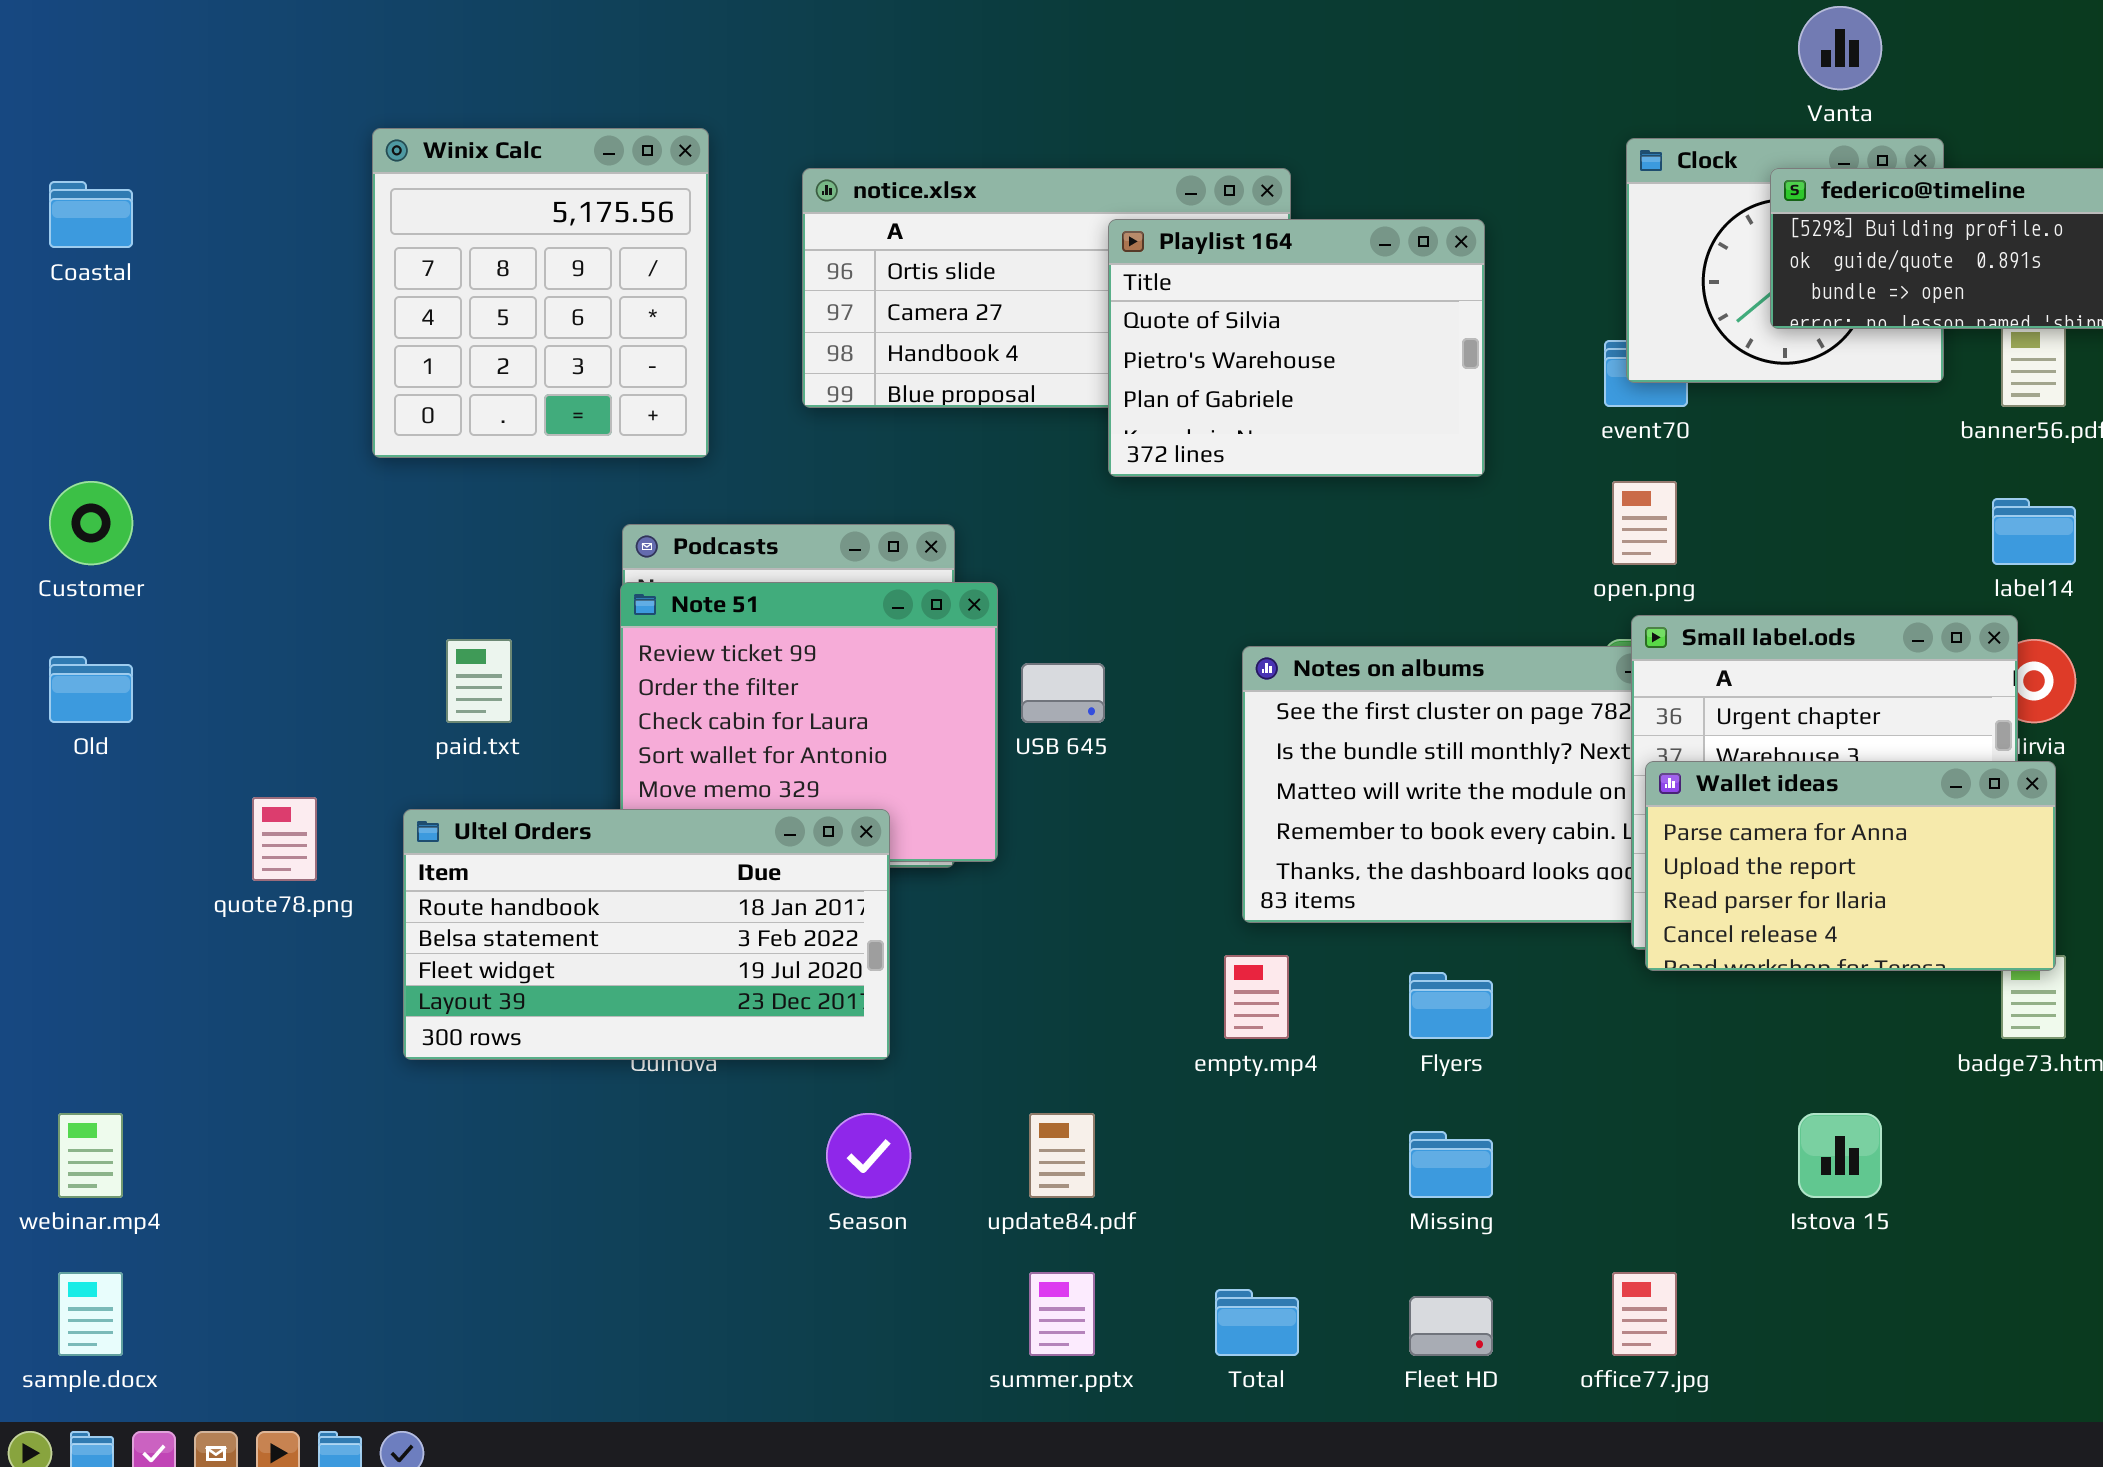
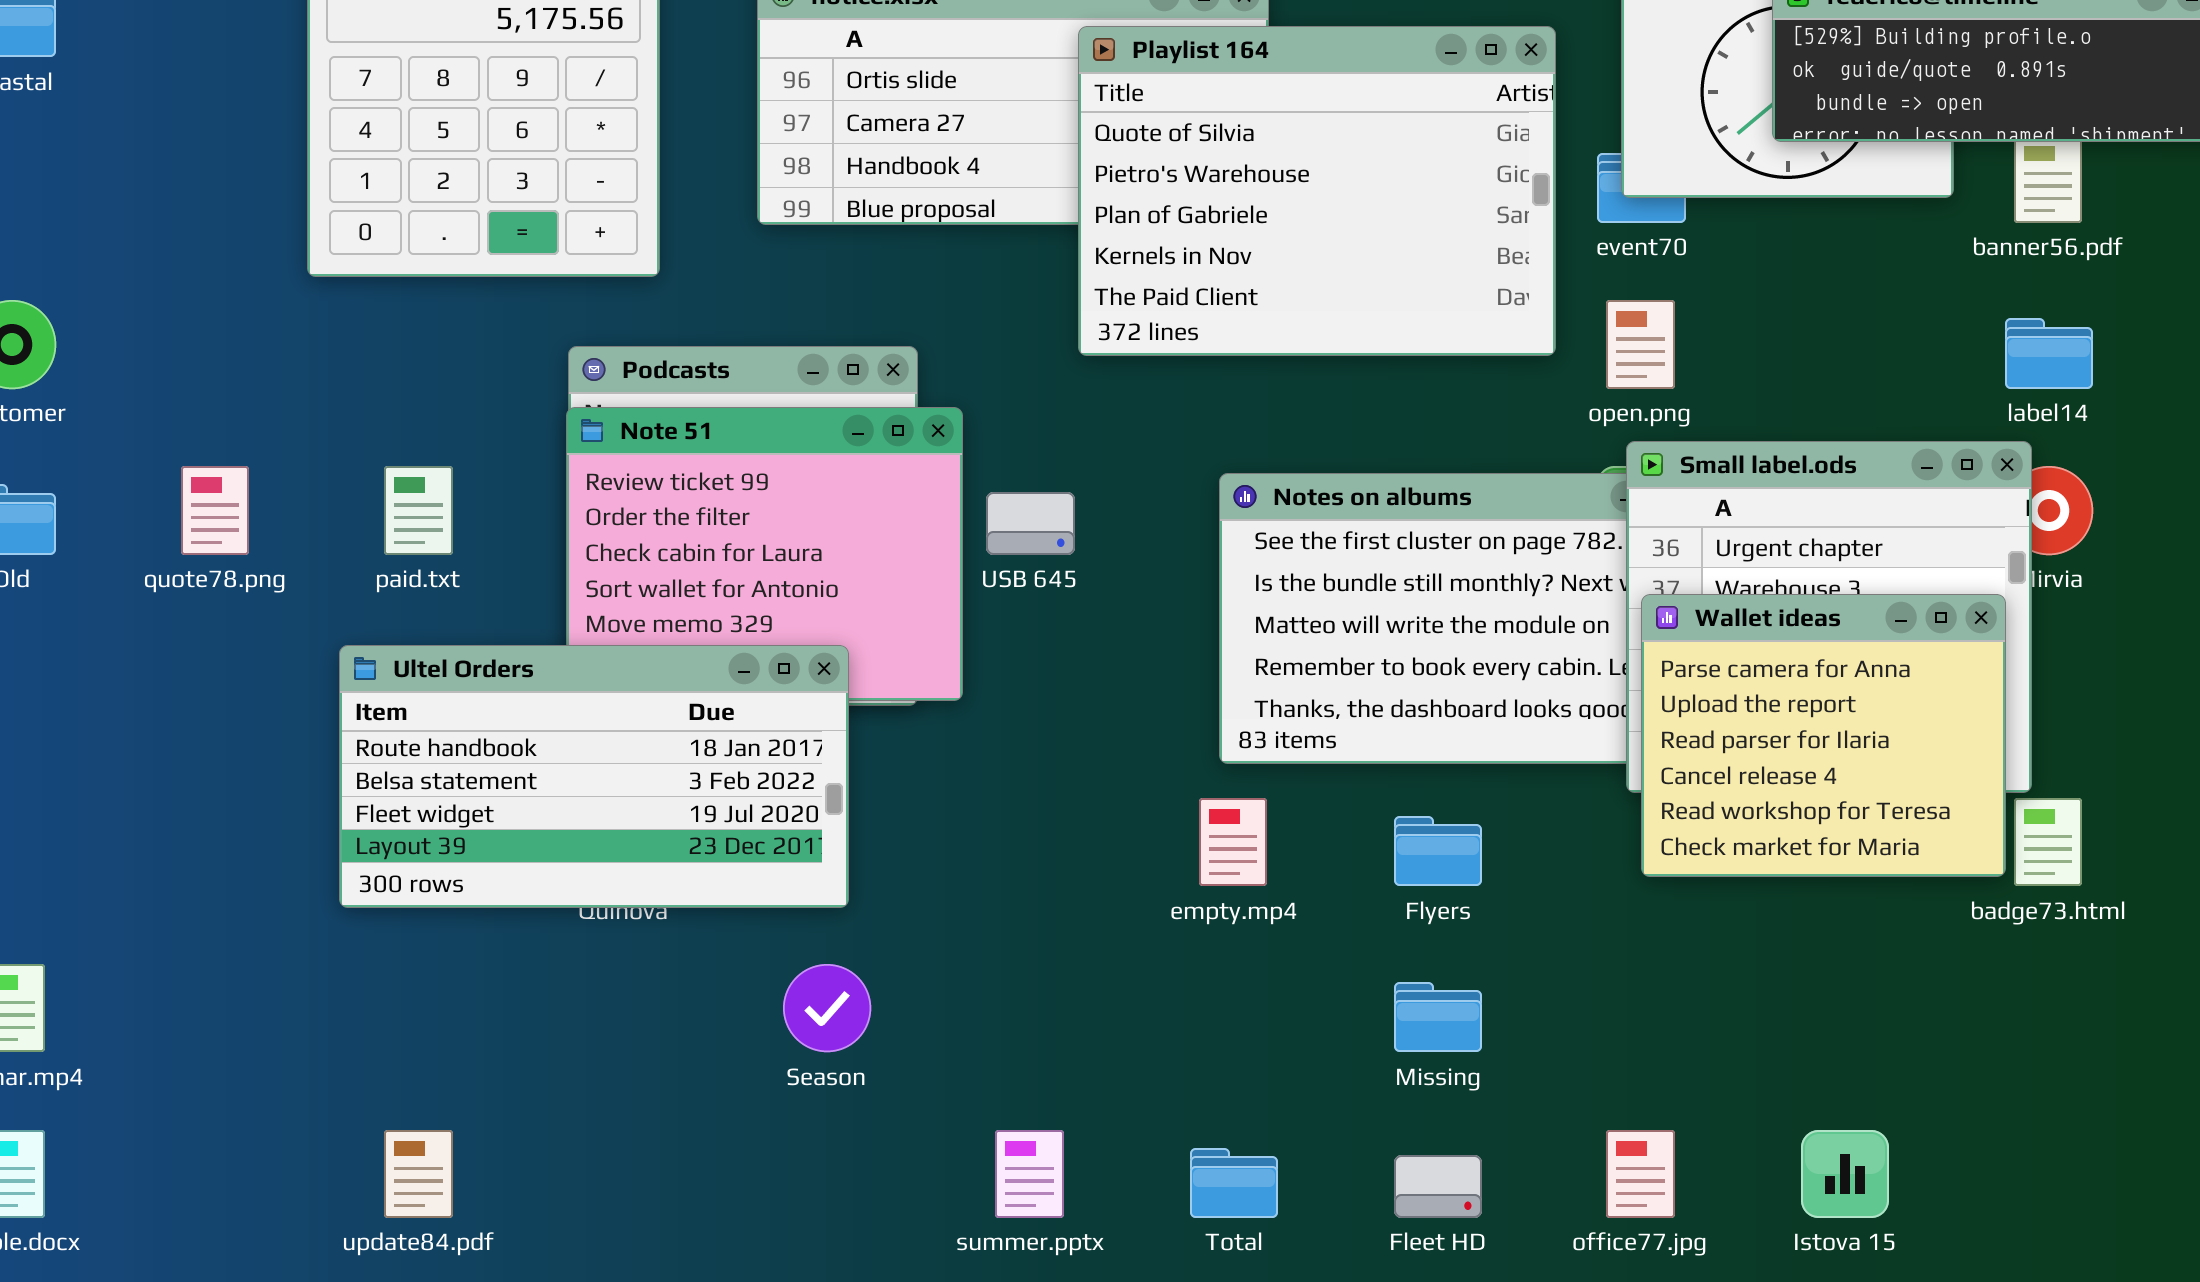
Playlist 164: [1108,219,1485,477] -> [1078,26,1556,356], resized
Wallet ideas: [1645,761,2056,971] -> [1641,594,2006,877], resized
quote78.png: [252,797,317,881] -> [181,466,249,555], moved
update84.pdf: [1029,1113,1095,1198] -> [384,1130,453,1218], moved
Istova 15: [1798,1113,1882,1198] -> [1801,1130,1889,1218], moved

